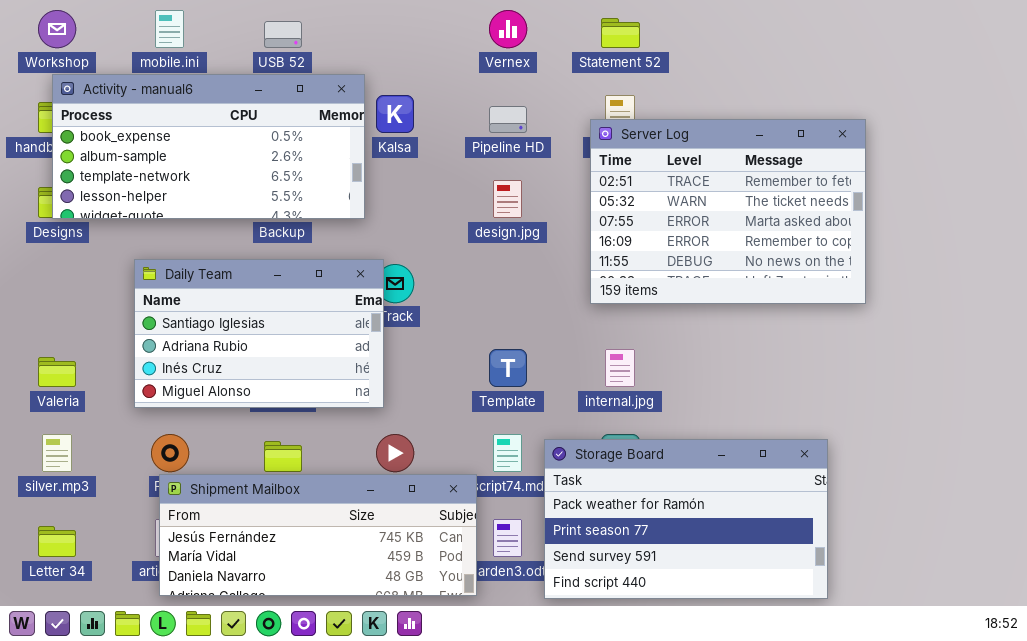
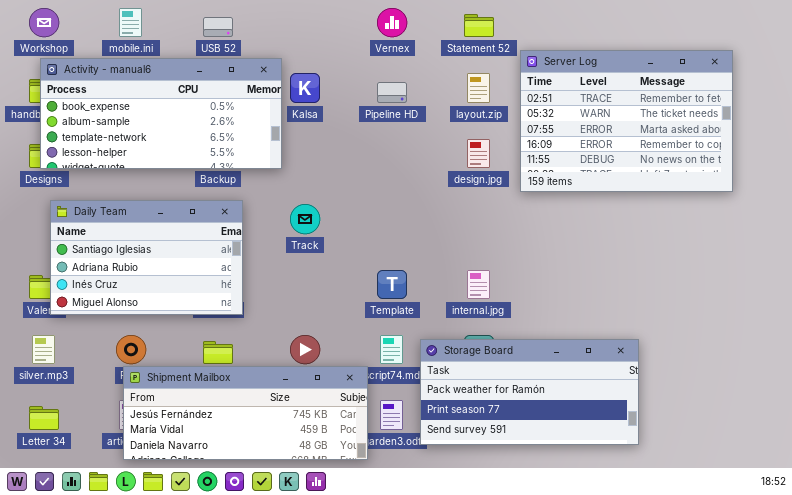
Server Log: [590,119,866,304] -> [520,50,733,192], moved
design.jpg: [493,180,522,218] -> [467,139,490,168], moved
Daily Team: [134,259,384,408] -> [50,200,243,315], moved
Storage Board: [544,439,828,599] -> [420,339,639,445], resized

